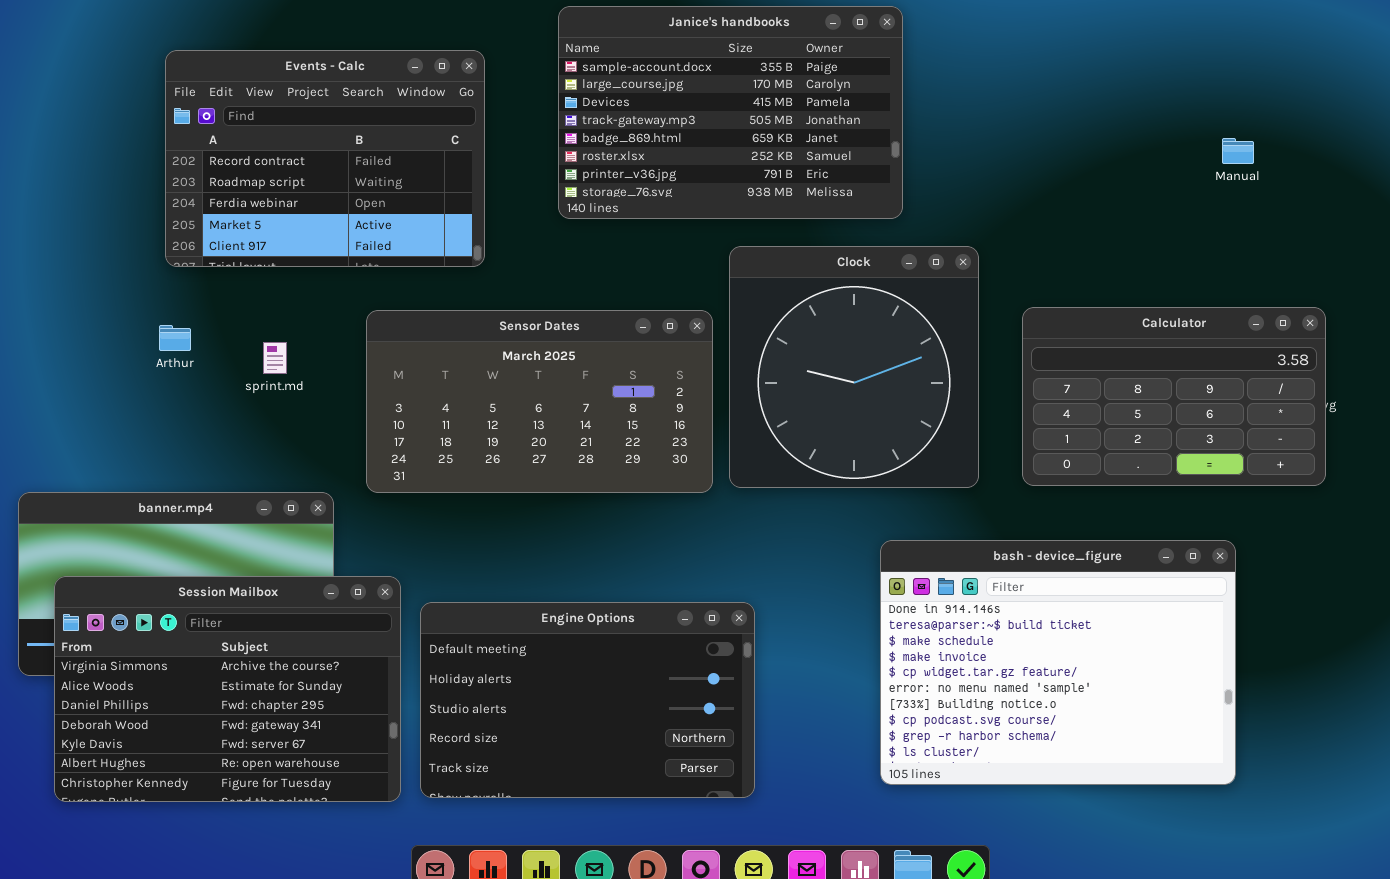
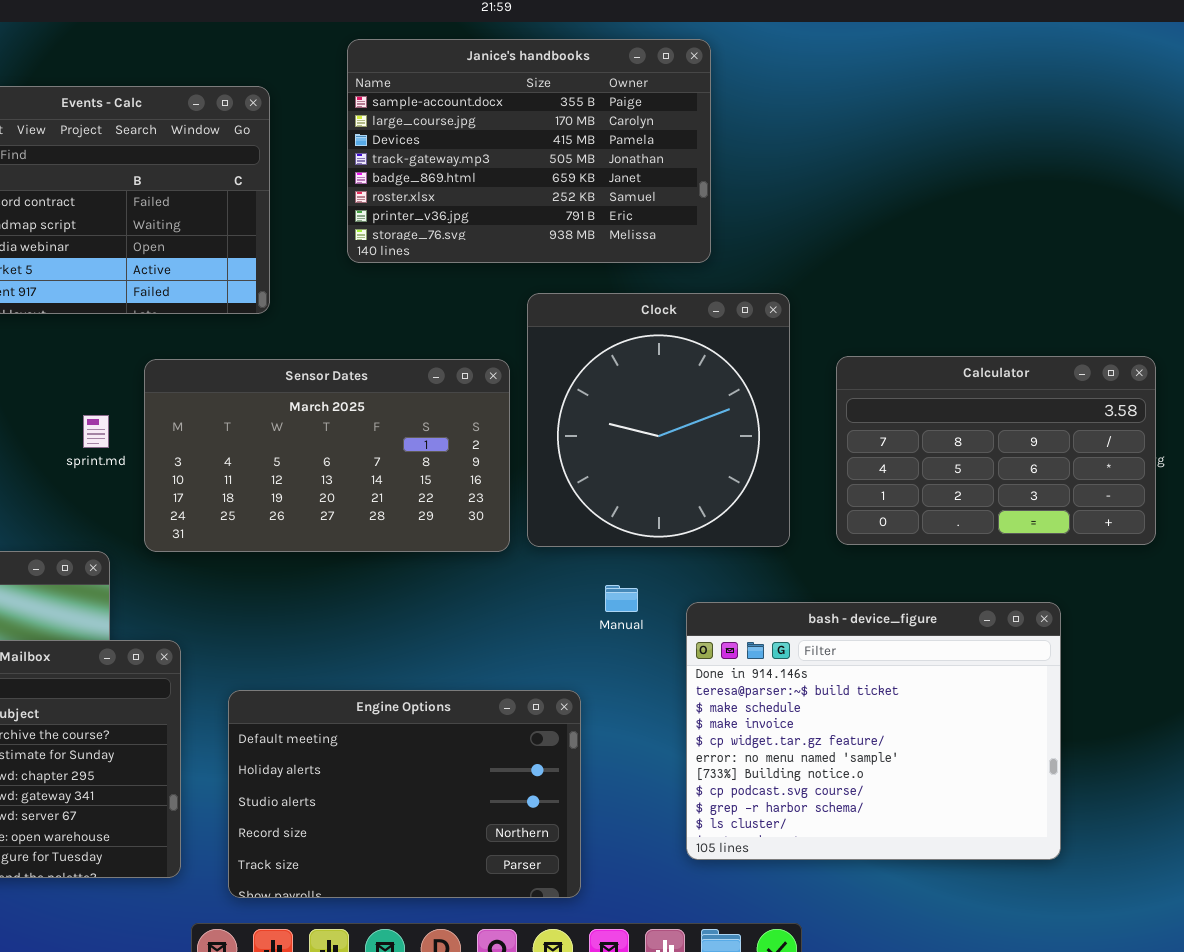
Manual: [1222,138,1254,164] -> [605,585,638,612], moved
sprint.md: [263,342,287,374] -> [83,415,109,448], moved
Engine Options: [420,602,755,798] -> [228,690,581,898], moved

